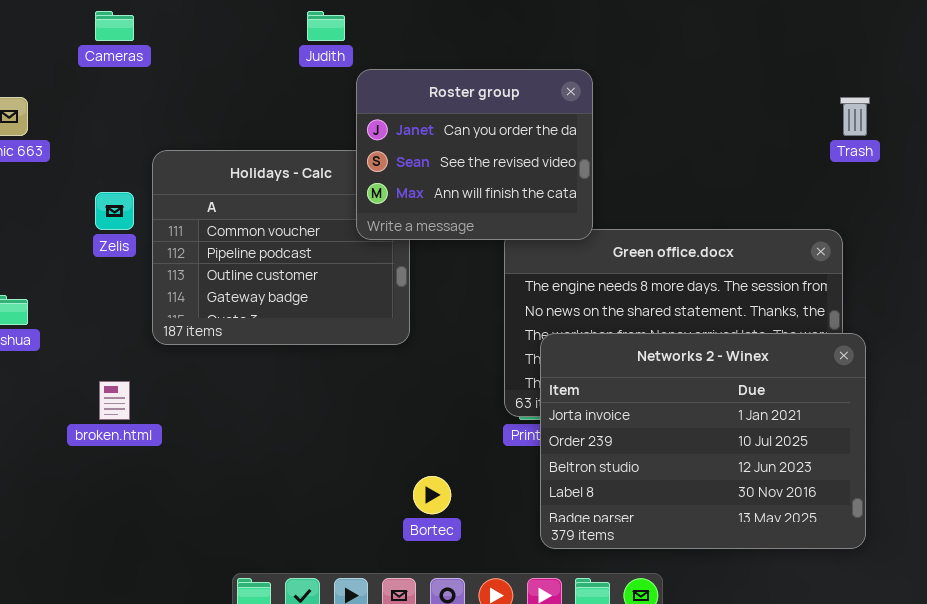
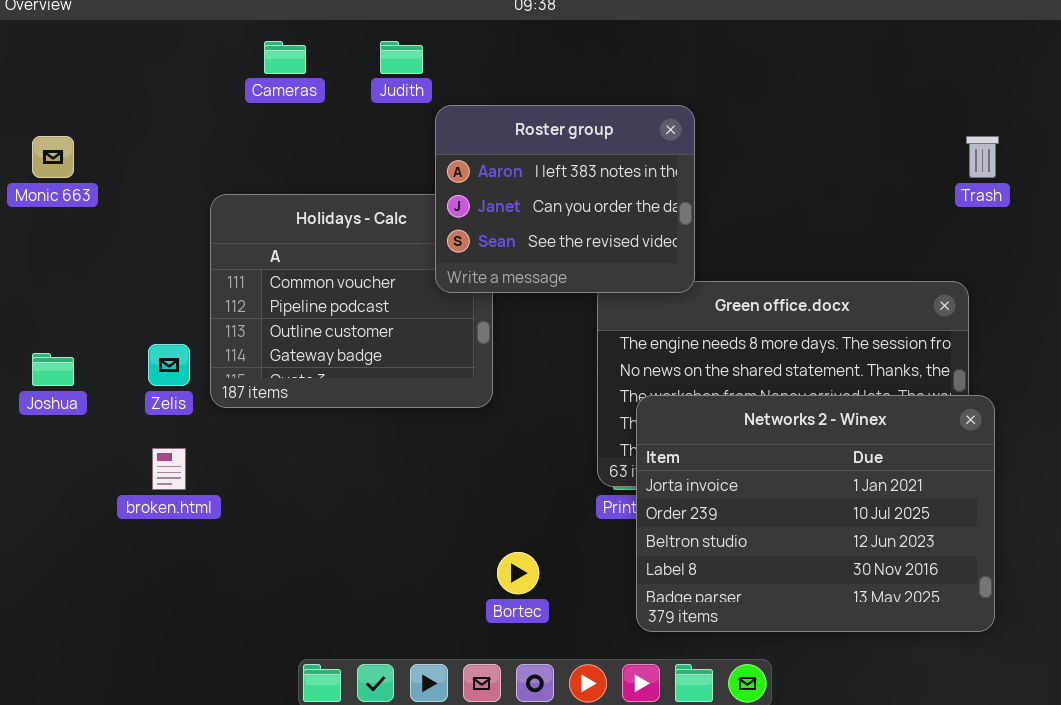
Cameras: [95,11,134,41] -> [264,41,306,74], moved
Roster group: [356,69,593,240] -> [435,105,695,293], scrolled up 1 row
Zelis: [95,192,134,230] -> [148,344,190,386], moved

